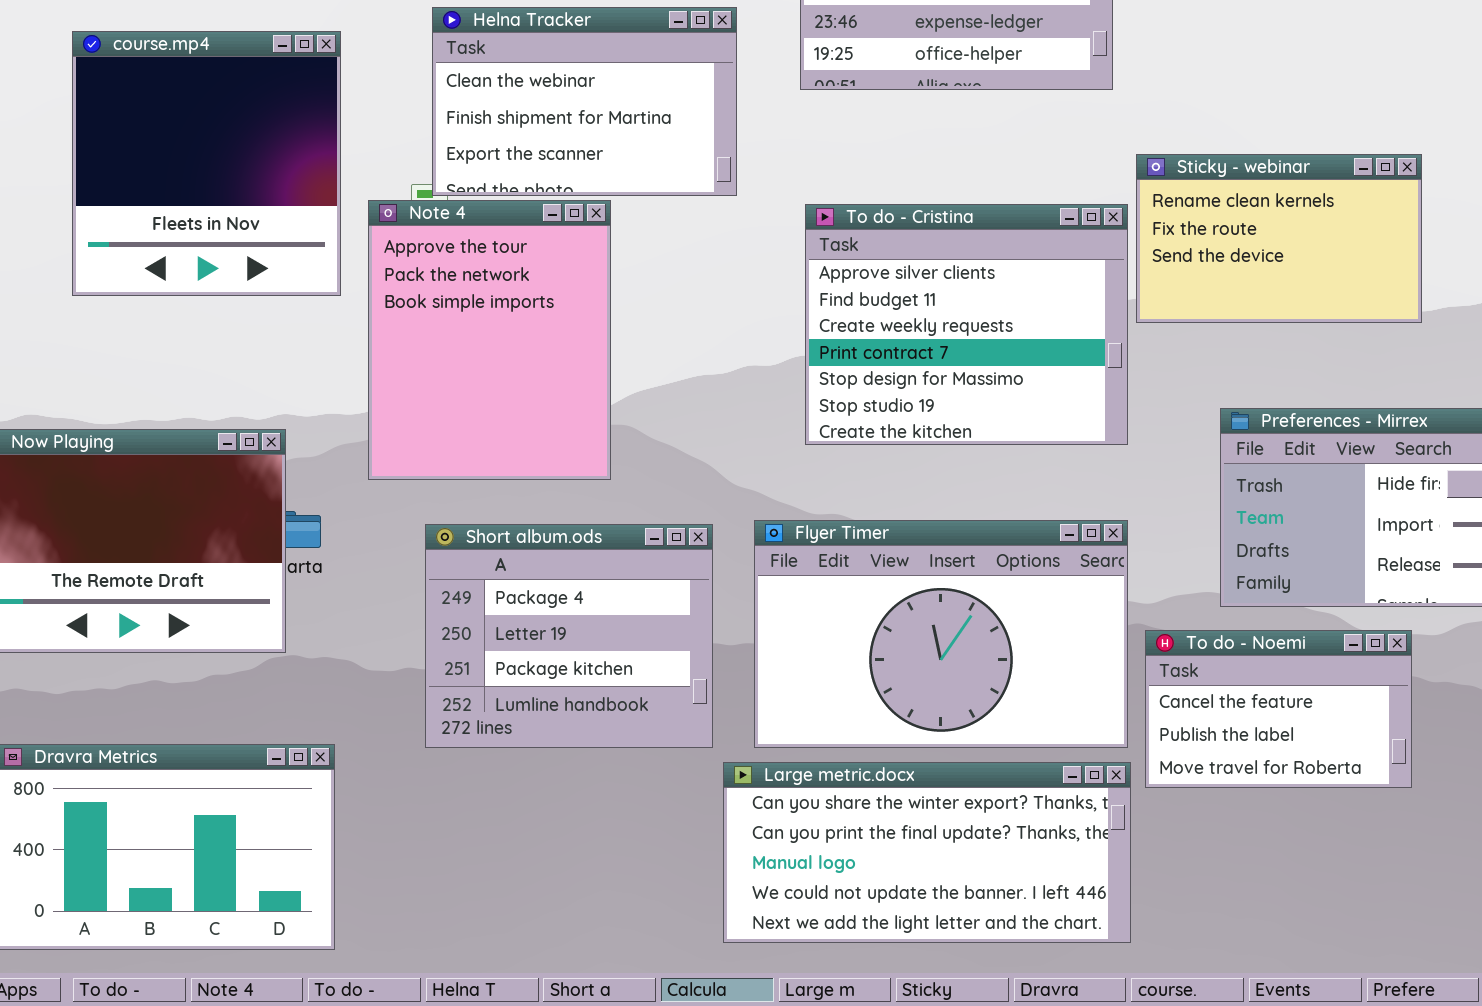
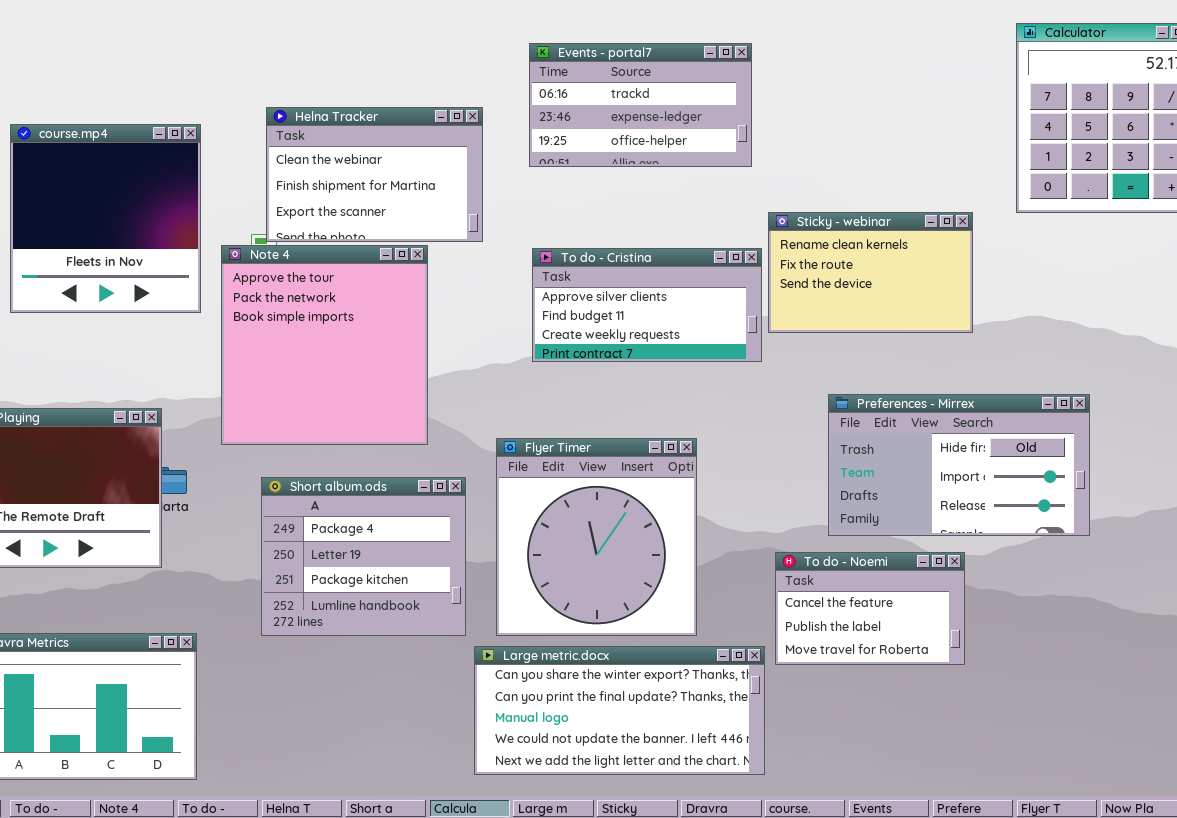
Note 4: [368,200,611,480] -> [221,245,428,445], resized
To do - Cristina: [805,204,1128,445] -> [532,248,762,362], resized
Flyer Timer: [754,520,1128,748] -> [496,438,697,636], resized

